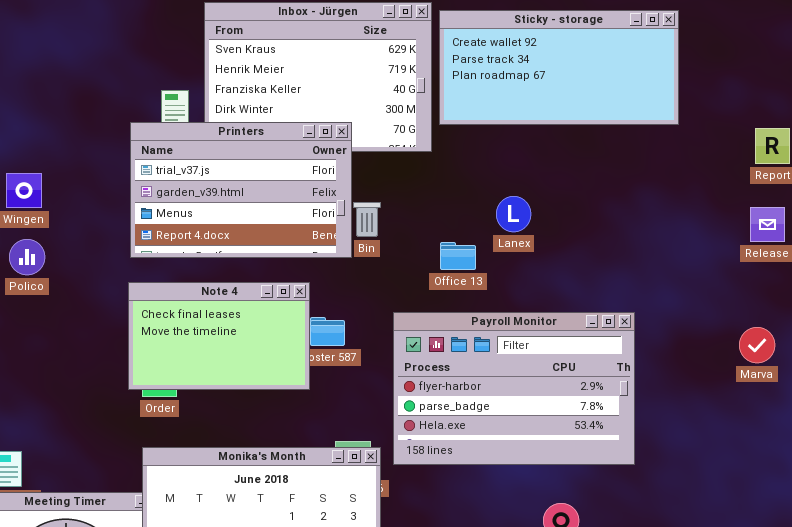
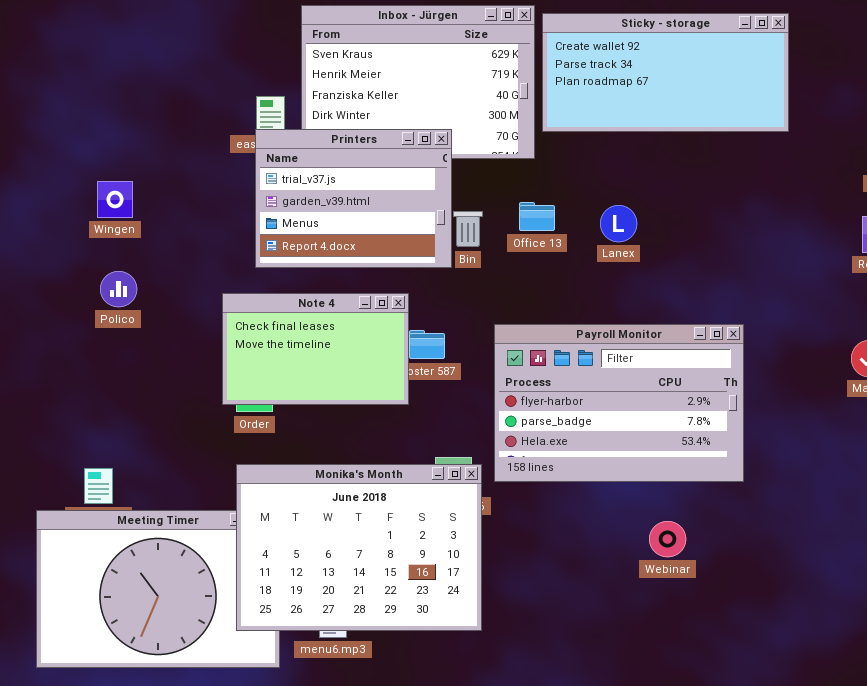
Printers: [130,122,352,258] -> [255,129,452,268], resized
Polico: [9,239,45,275] -> [100,271,137,307], moved
Office 13: [440,242,476,270] -> [519,202,555,231], moved

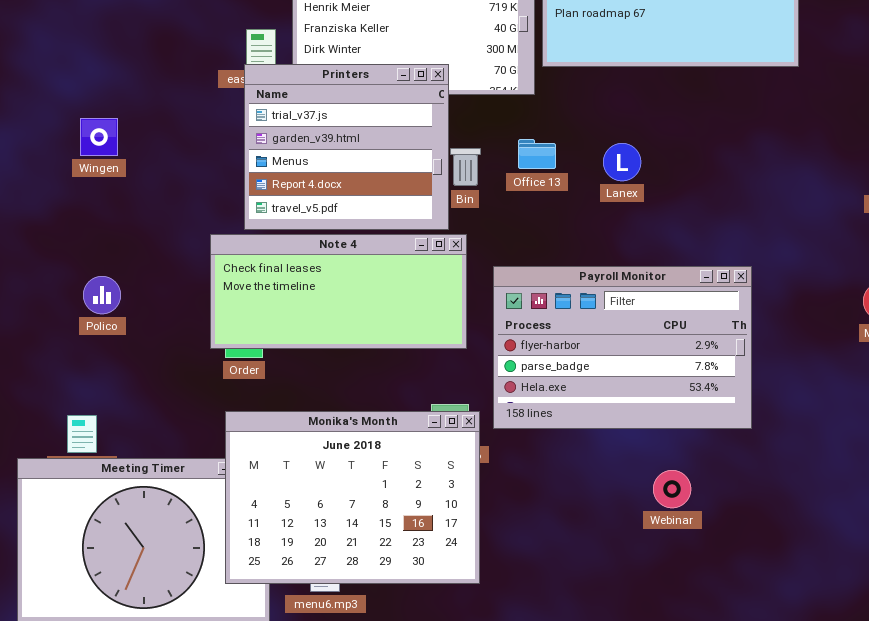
Printers: [255,129,452,268] -> [244,64,449,230], resized
Polico: [100,271,137,307] -> [83,276,121,314], moved
Note 4: [222,293,409,405] -> [210,234,467,349], resized

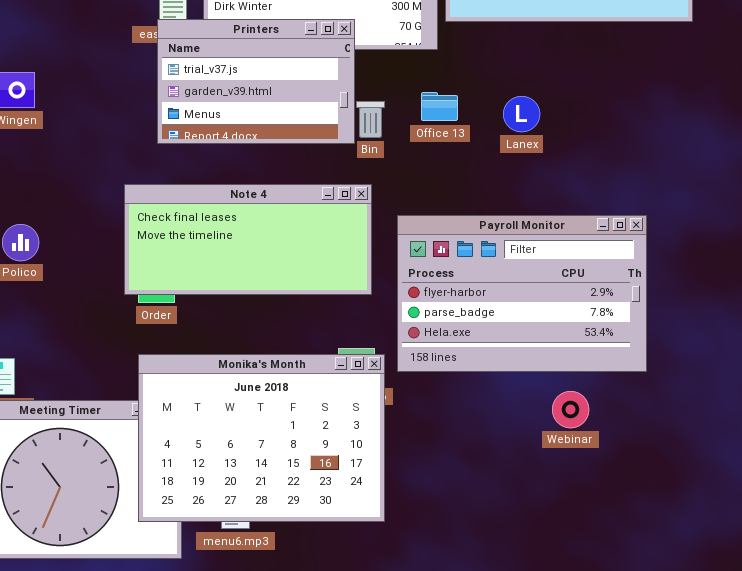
Printers: [244,64,449,230] -> [157,19,355,144], resized
Webinar: [653,470,691,508] -> [552,391,589,428], moved

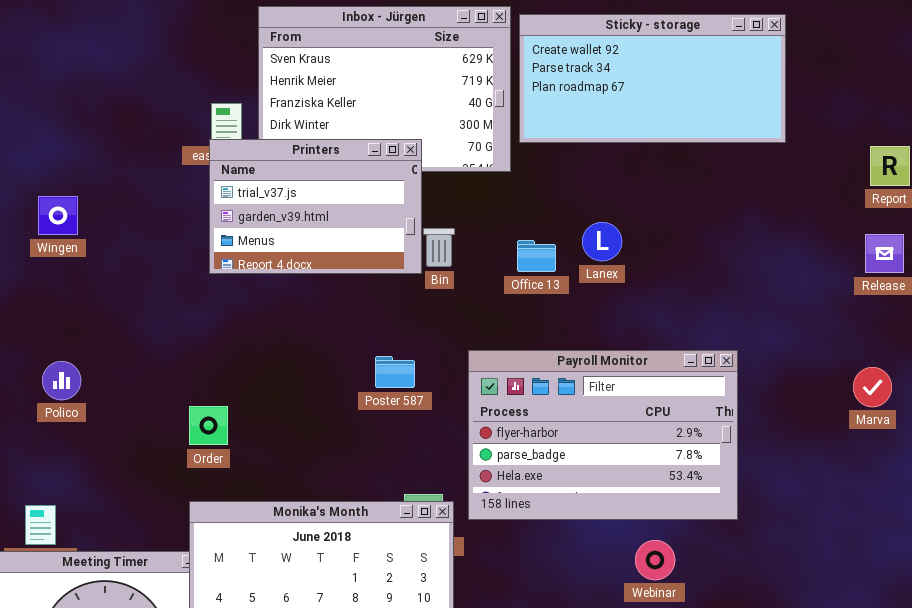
Office 13: [421,92,458,121] -> [517,240,556,272], moved
Note 4: [124,184,372,295] -> none, closed

